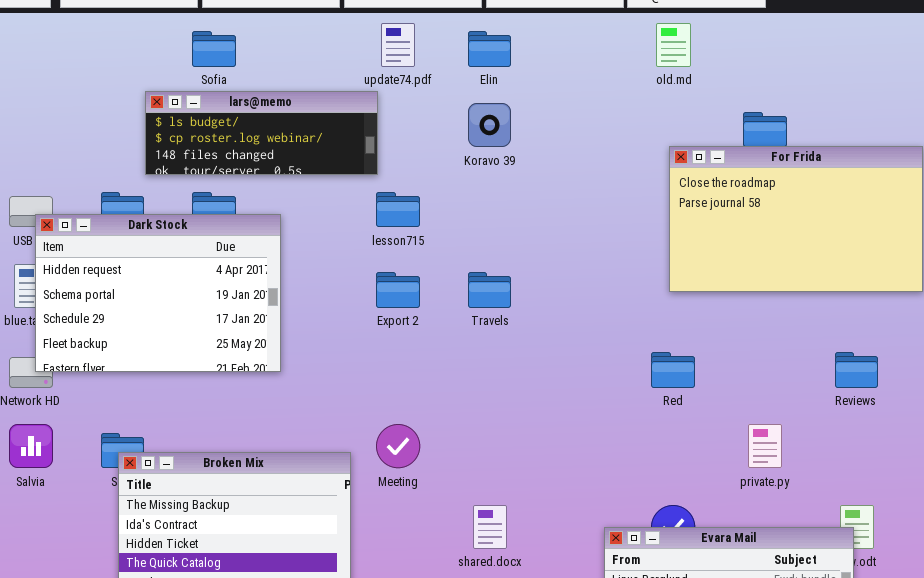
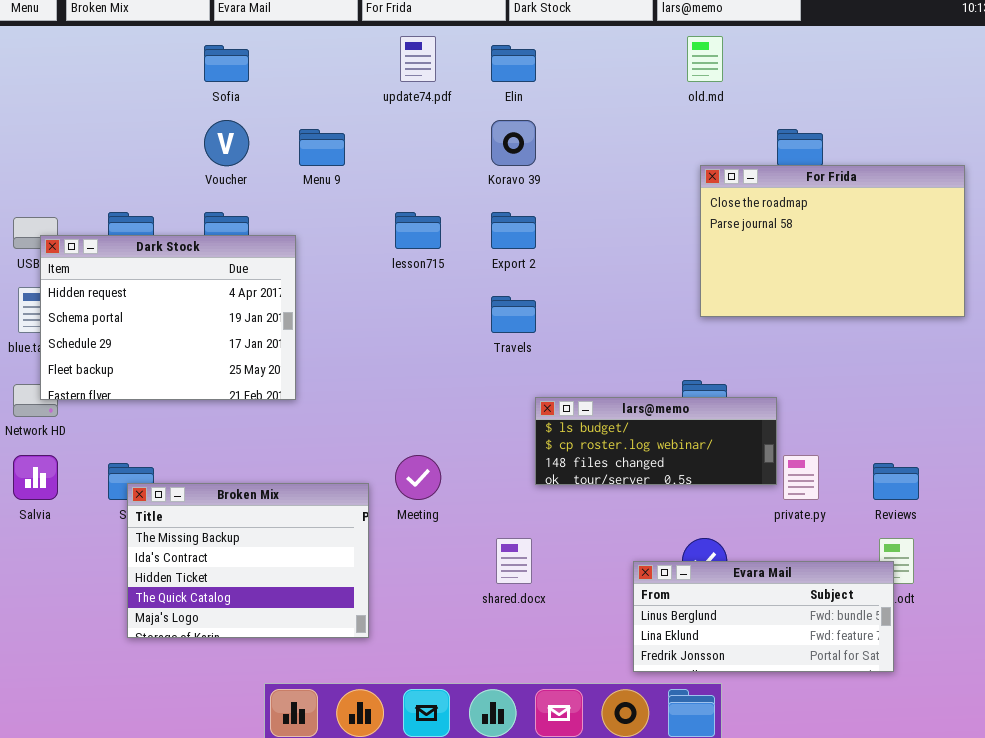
lars@memo: [145,91,378,175] -> [535,397,777,485], moved
Export 2: [376,272,420,308] -> [491,212,536,249], moved
Reviews: [835,352,878,388] -> [873,463,919,500], moved

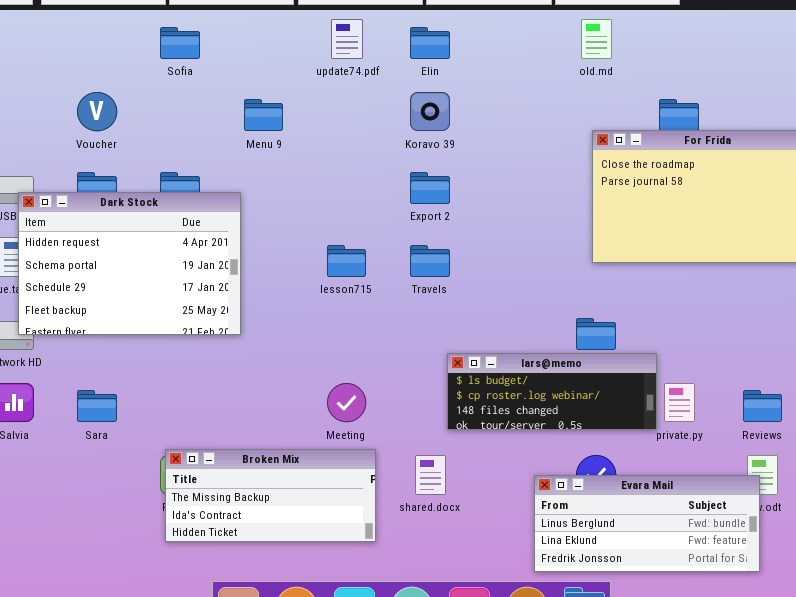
Voucher: [204,120,249,166] -> [77,92,117,131], moved
lesson715: [395,212,441,249] -> [327,245,366,277], moved
lars@memo: [535,397,777,485] -> [447,353,657,430], moved
Broken Mix: [127,483,369,638] -> [165,449,376,542], moved, resized

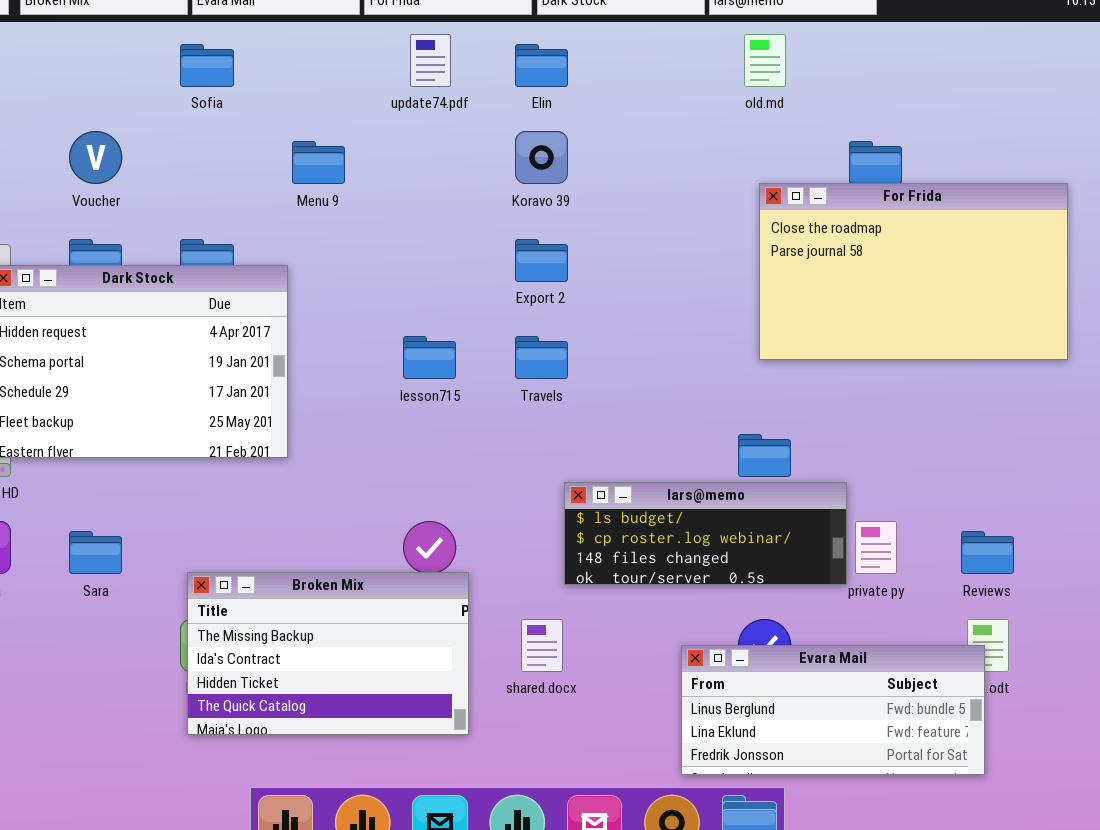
Broken Mix: [165,449,376,542] -> [187,572,469,735], resized

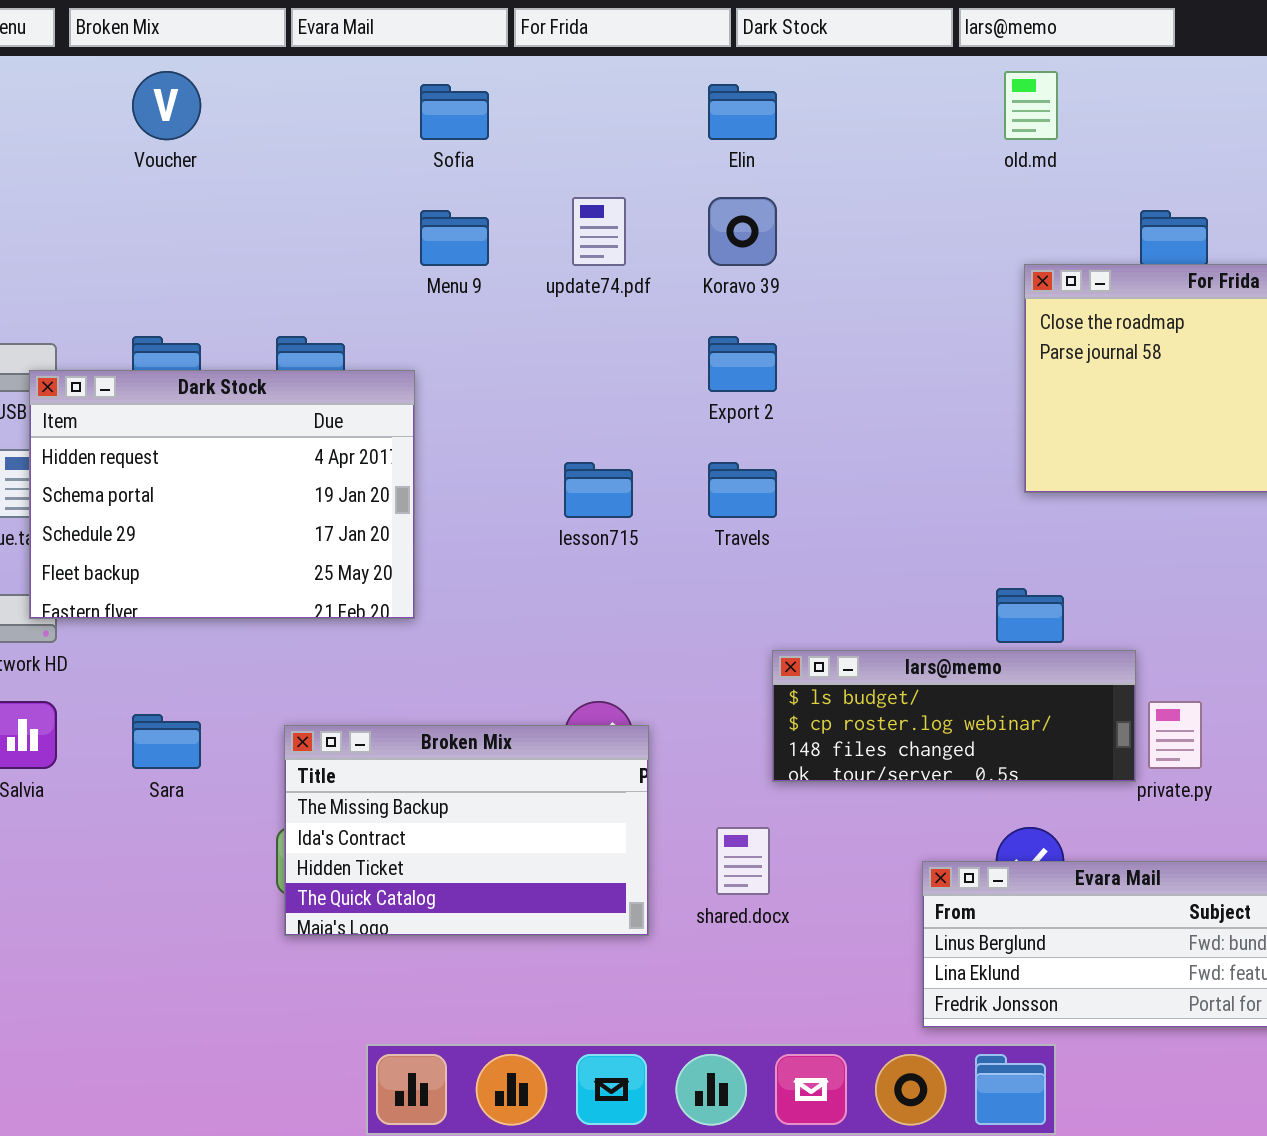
update74.pdf: [410,34,451,87] -> [572,197,626,266], moved
Sofia: [180,44,234,87] -> [420,84,489,140], moved
Voucher: [69,131,122,184] -> [132,71,201,140], moved
Broken Mix: [187,572,469,735] -> [284,725,649,936], moved

